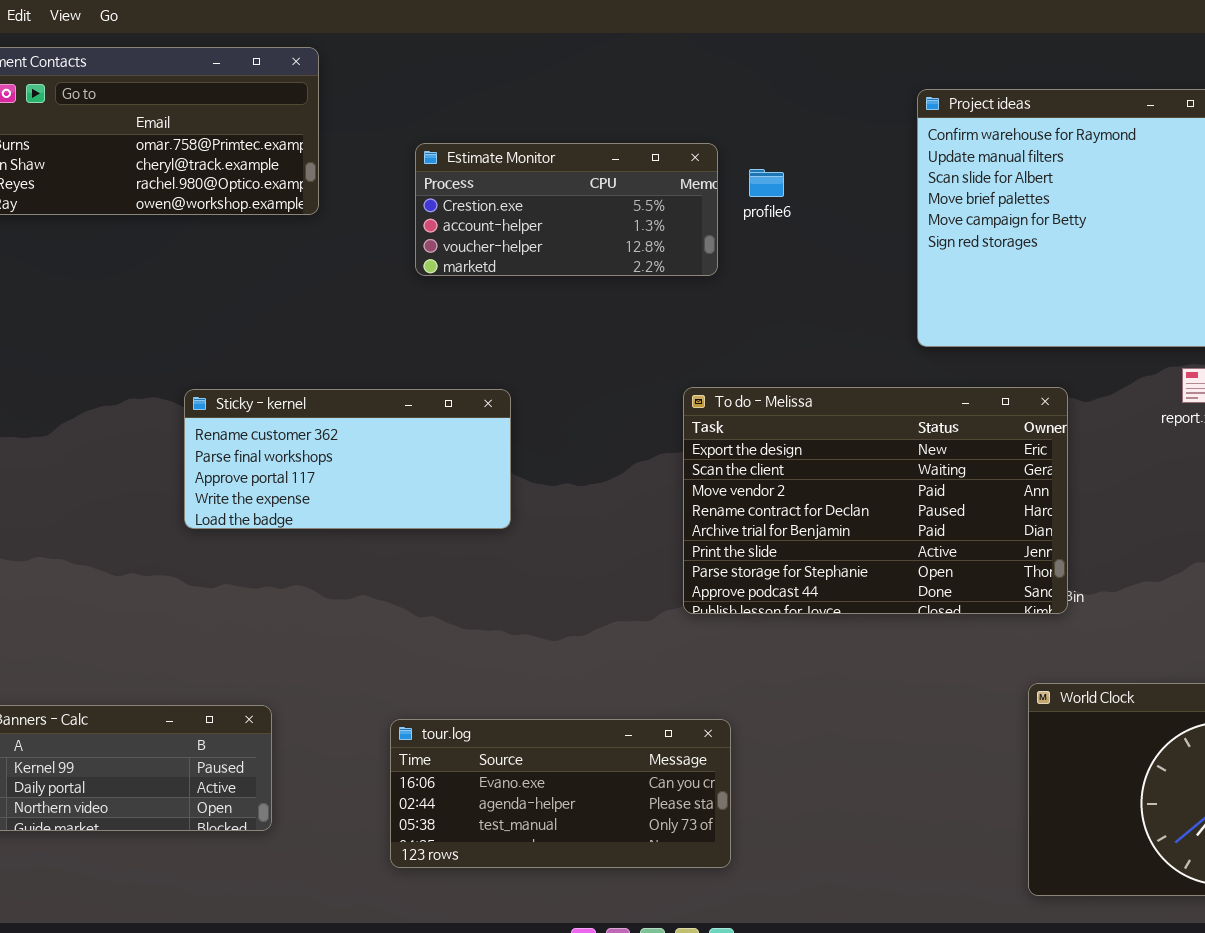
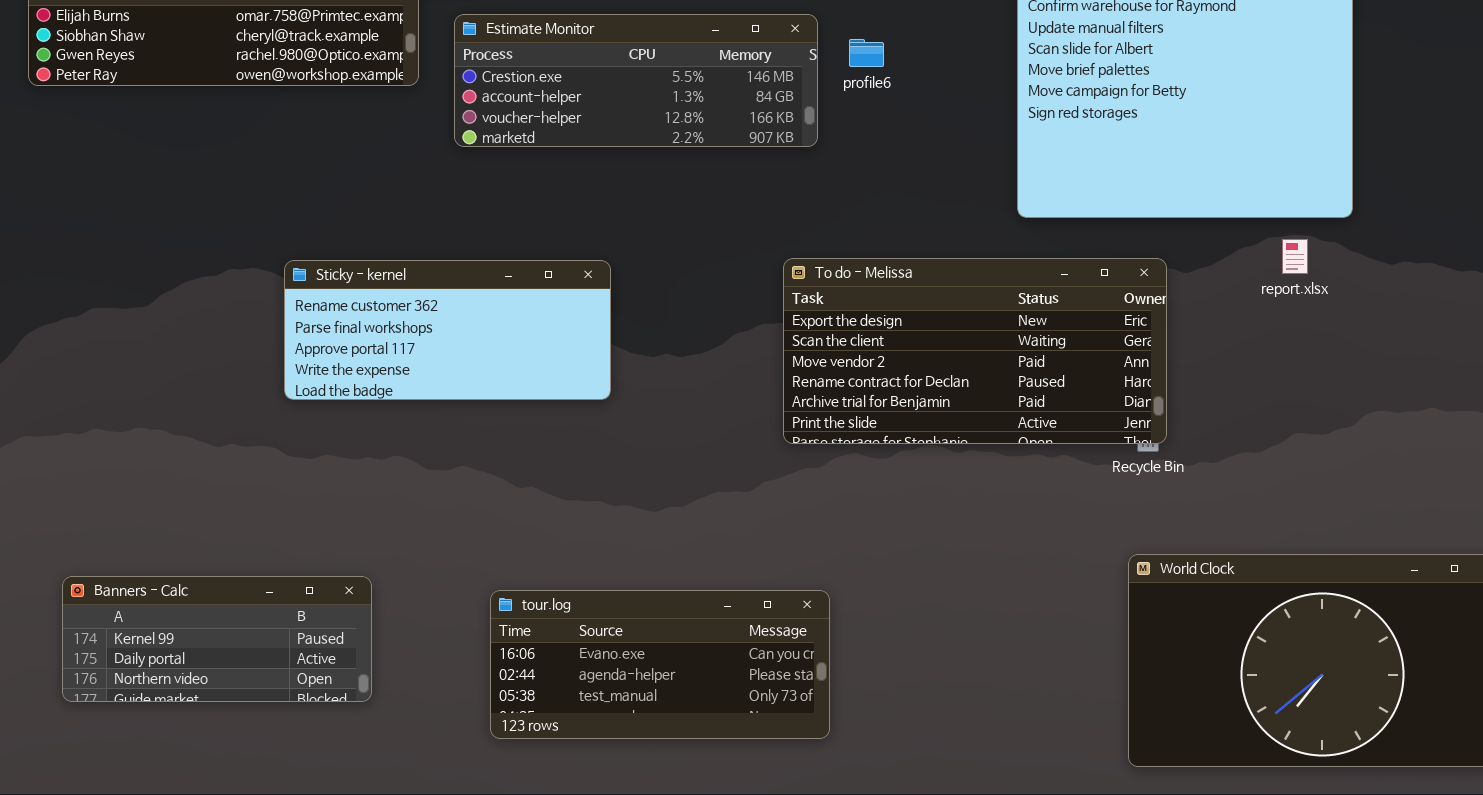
Estimate Monitor: [415,143,718,276] -> [454,14,818,147], resized
To do - Melissa: [683,387,1068,614] -> [783,258,1167,444], resized

